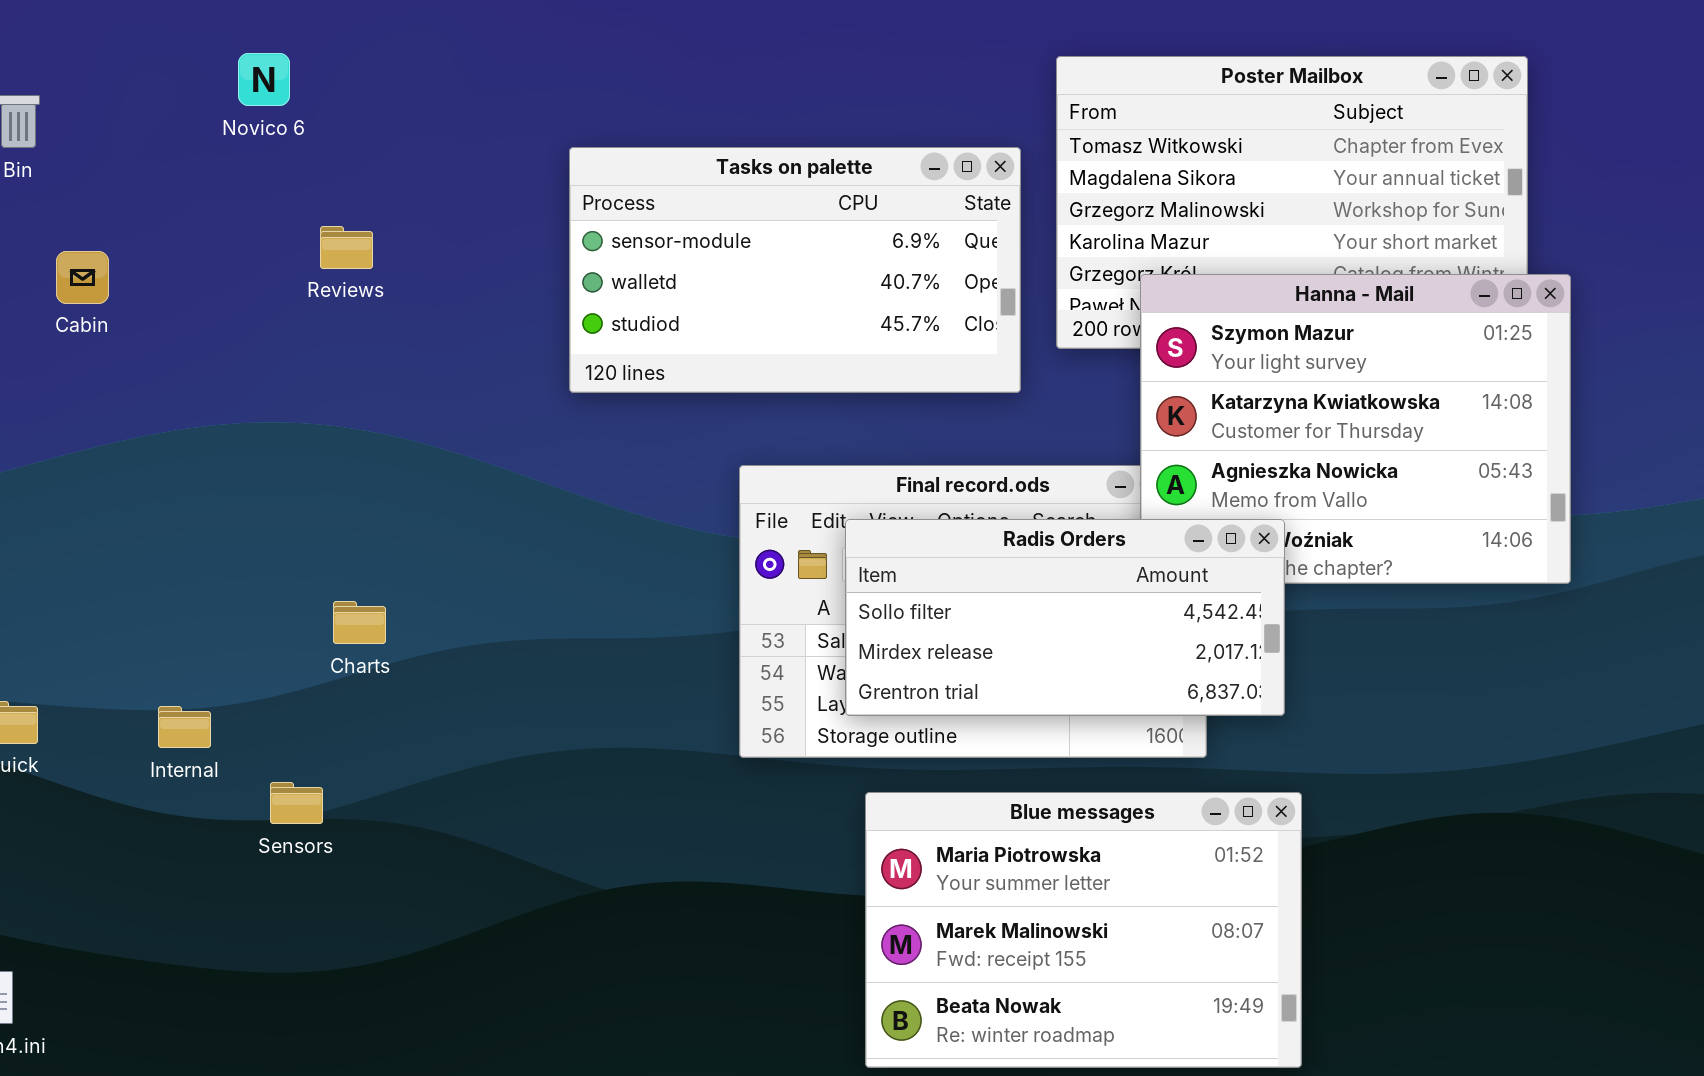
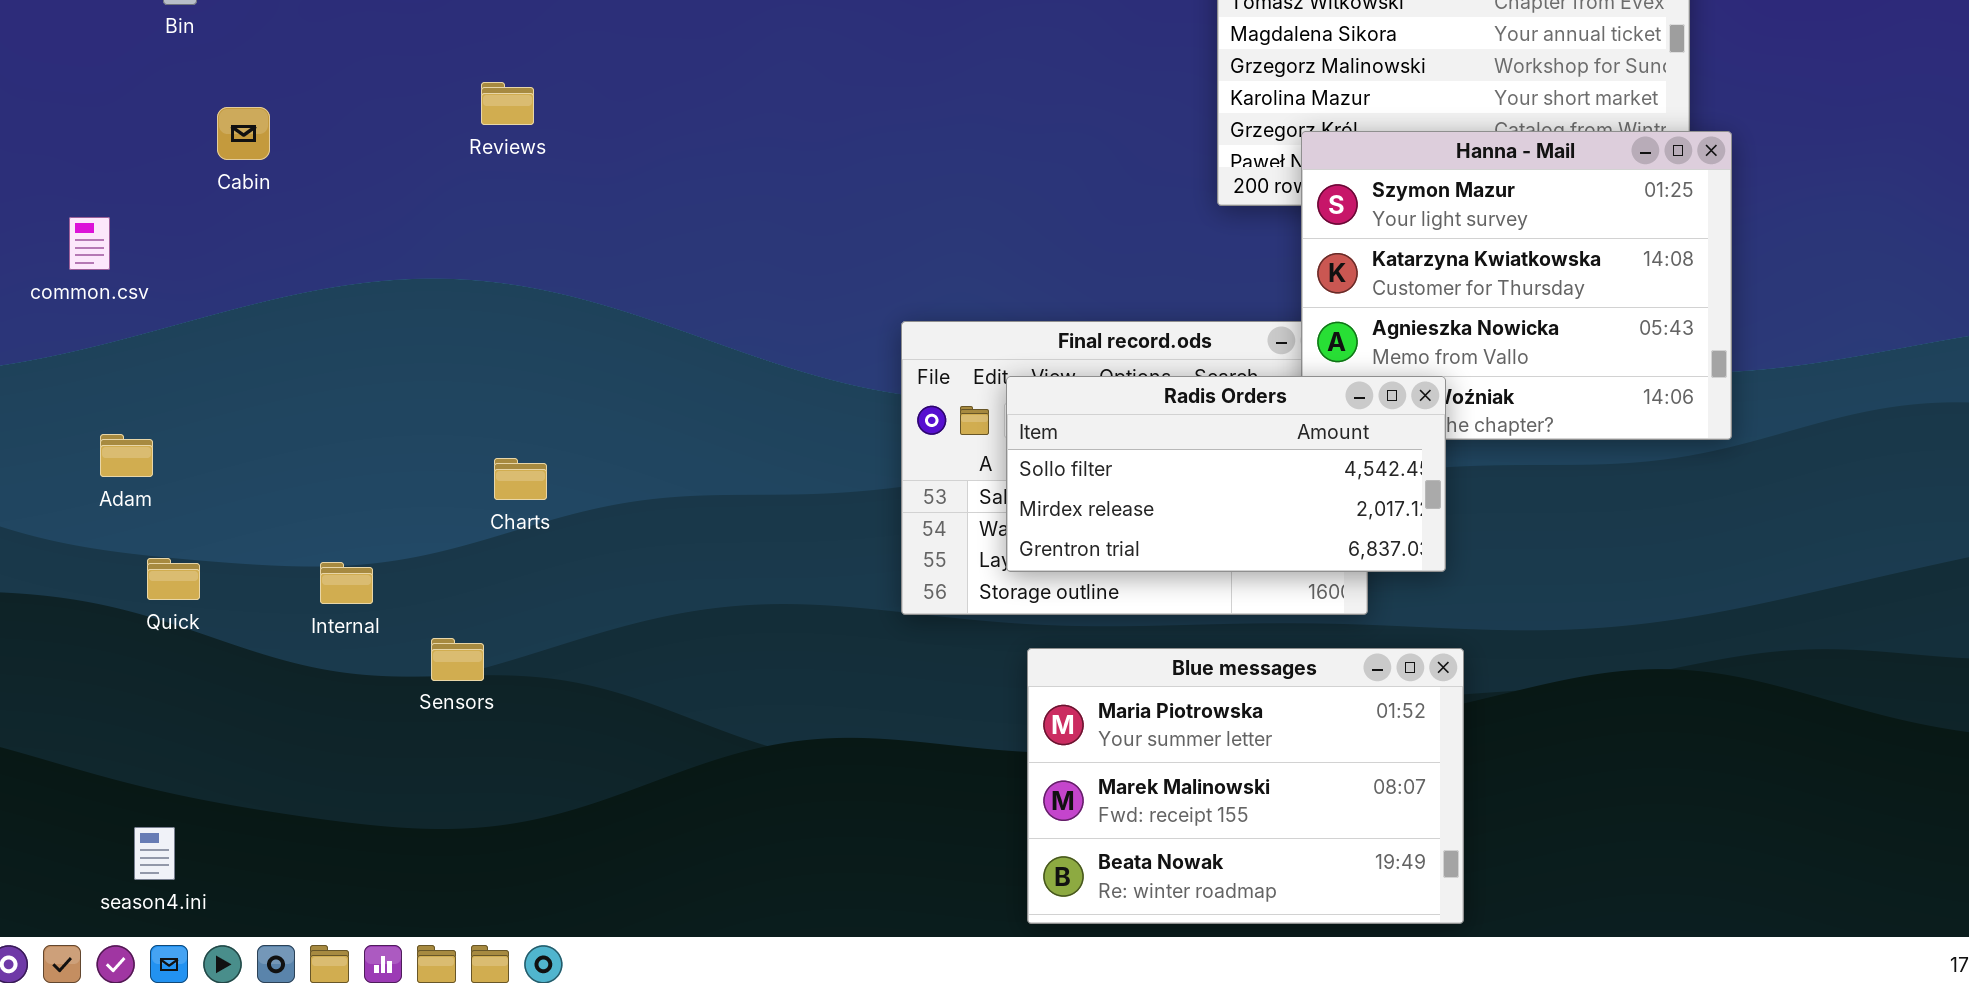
Tasks on palette: [569,147,1021,393] -> none, closed

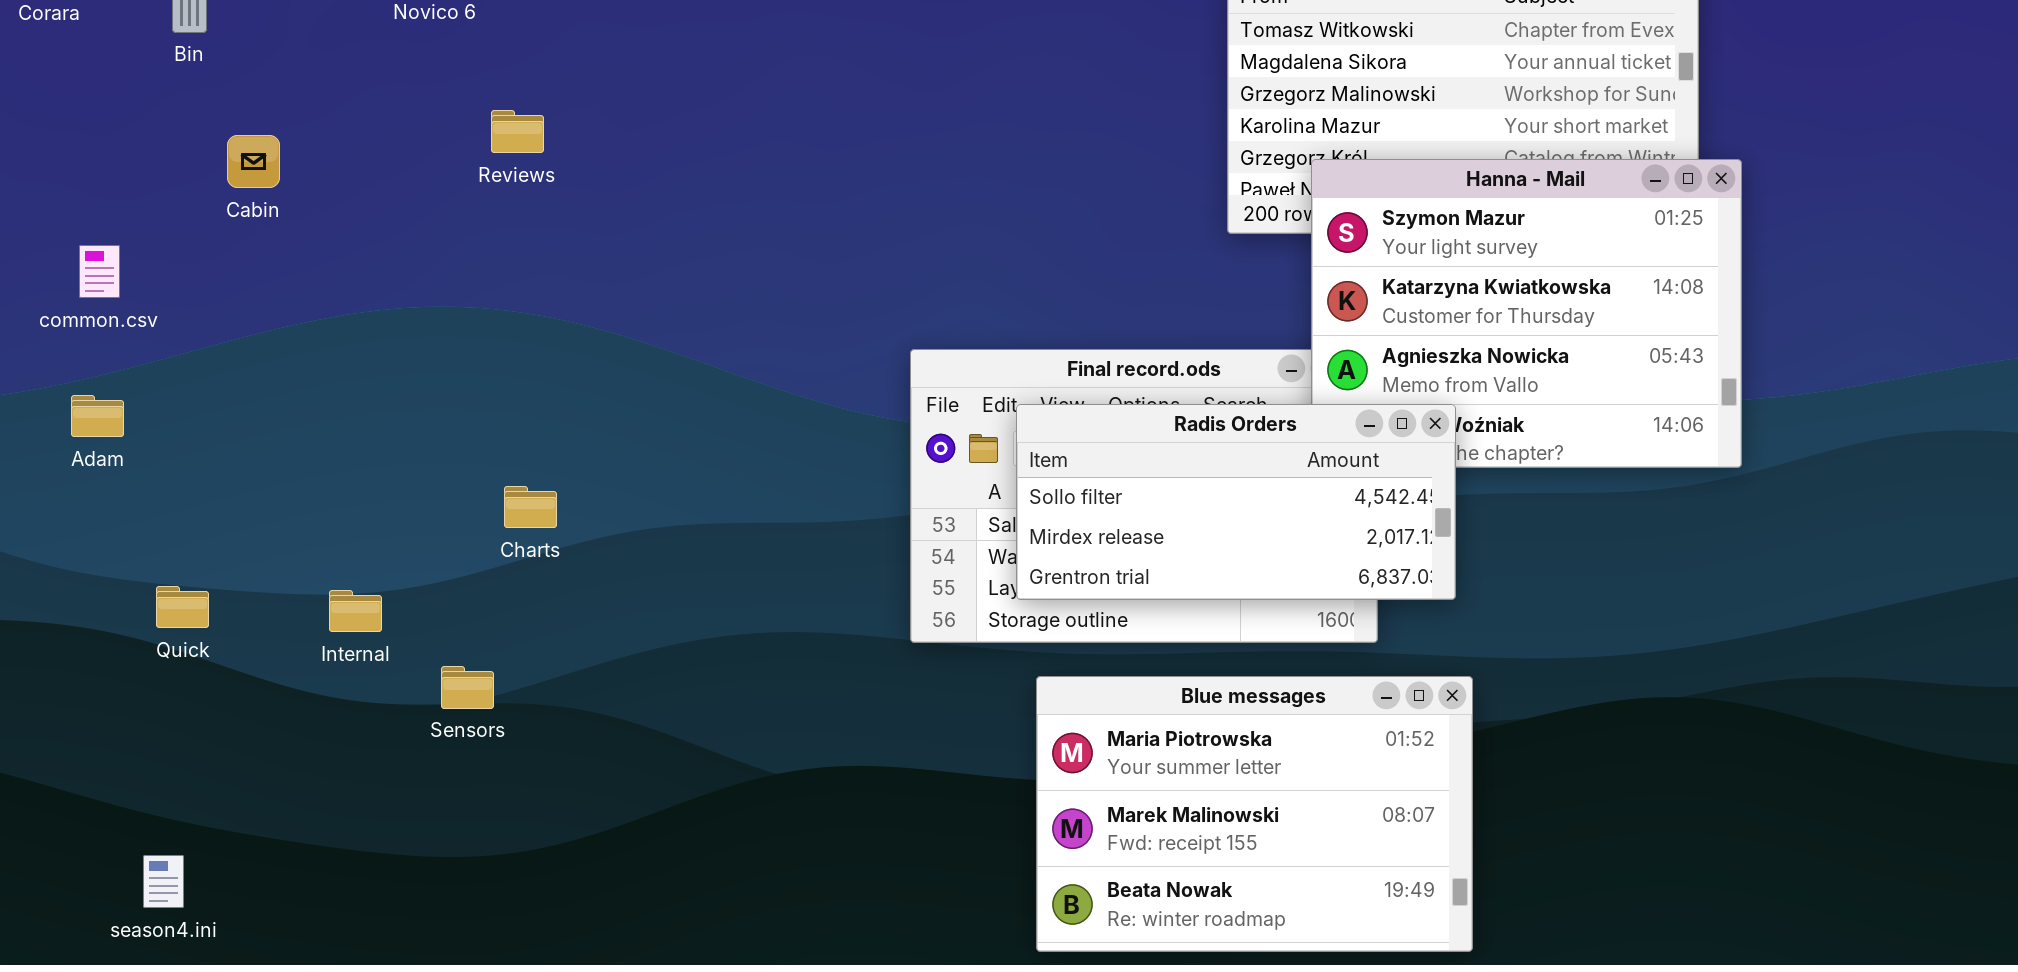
Adam: [100,434,153,477] -> [71,395,124,437], moved

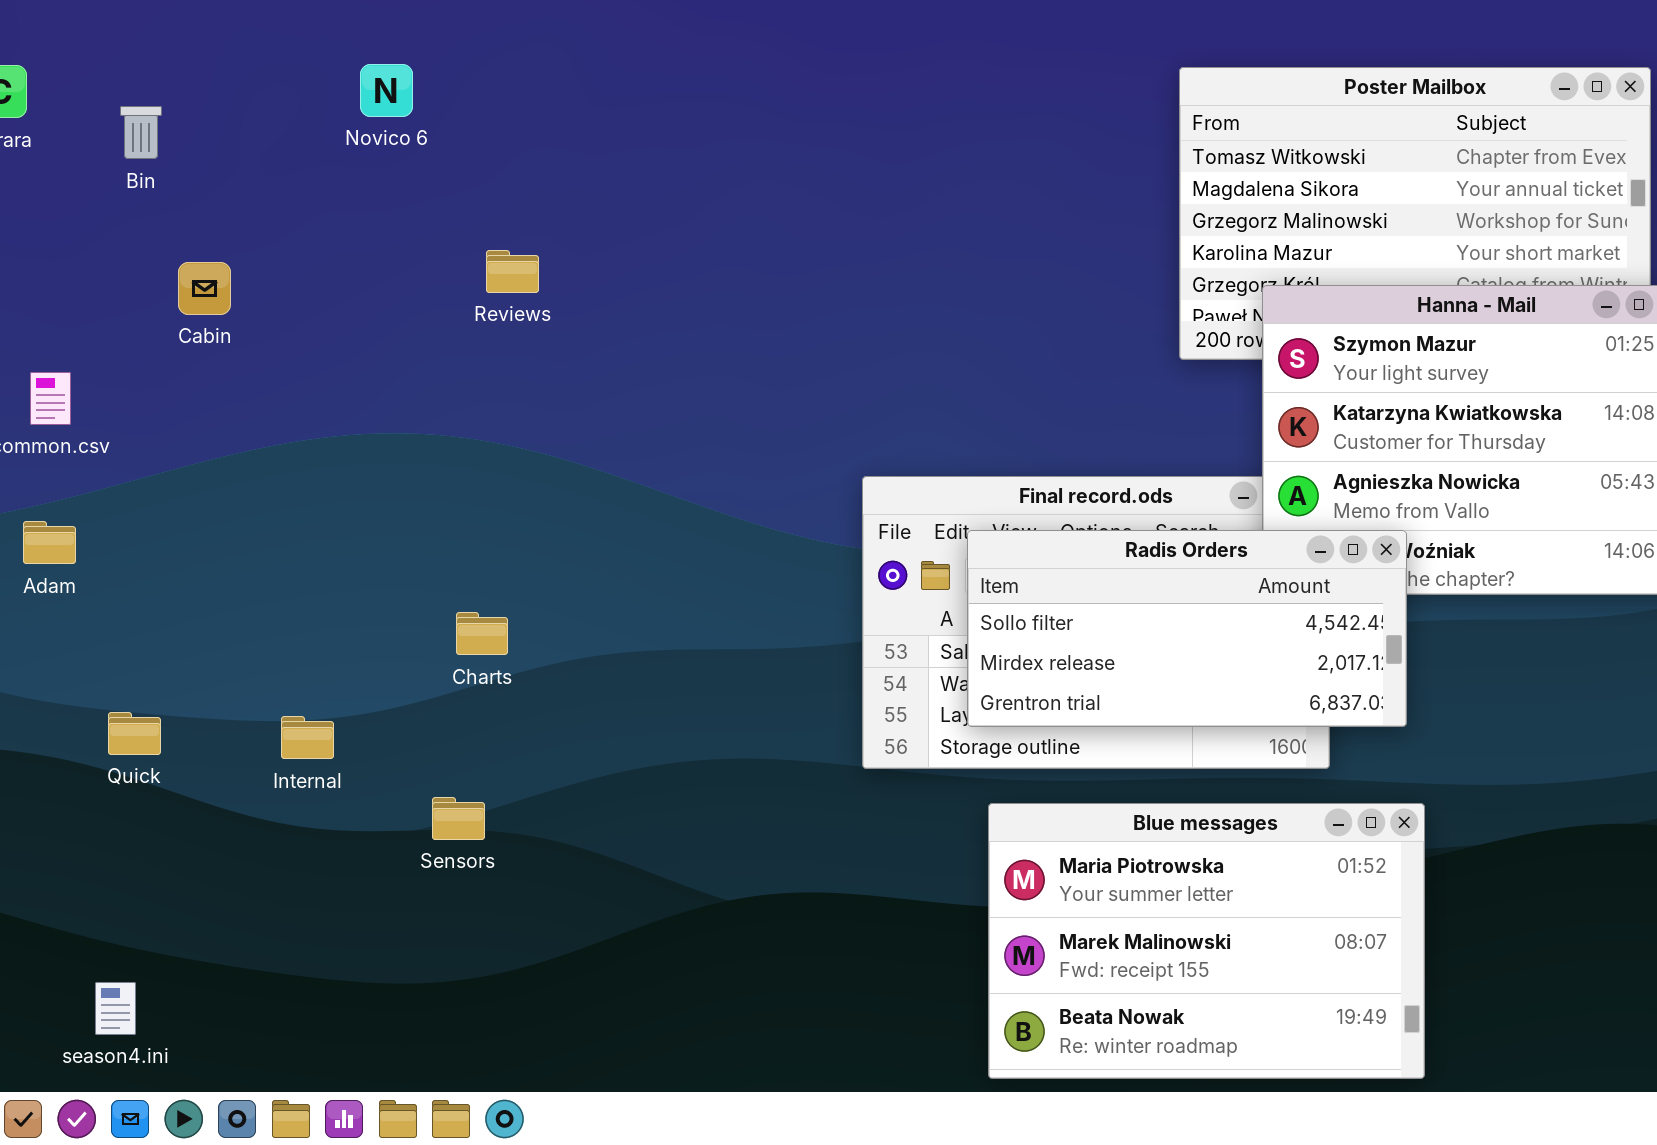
Reviews: [491,110,544,153] -> [486,250,539,293], moved
Sensors: [441,666,494,709] -> [432,797,485,840], moved

